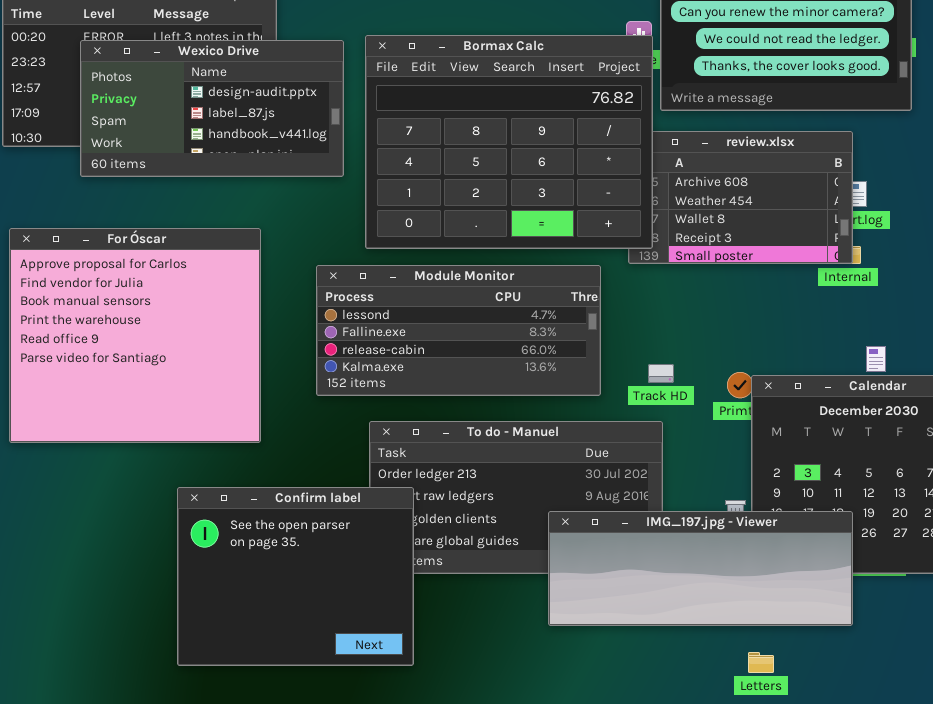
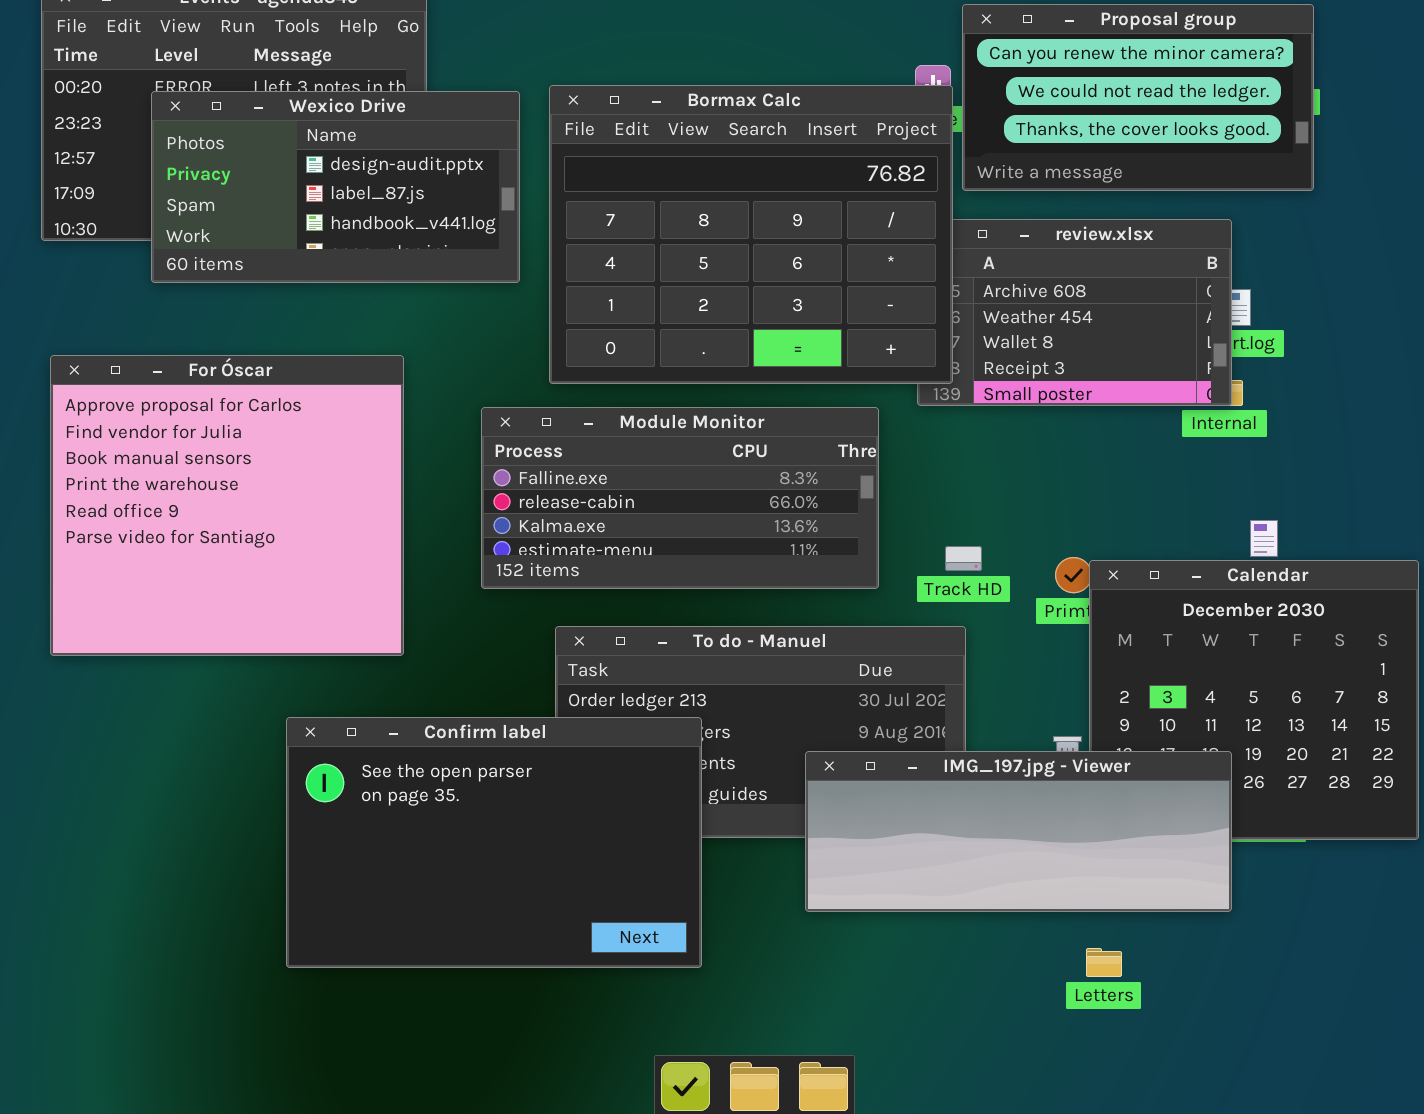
Module Monitor: [316,265,601,396] -> [481,407,879,589], scrolled down 1 row
Confirm label: [177,487,414,666] -> [286,717,702,968], resized

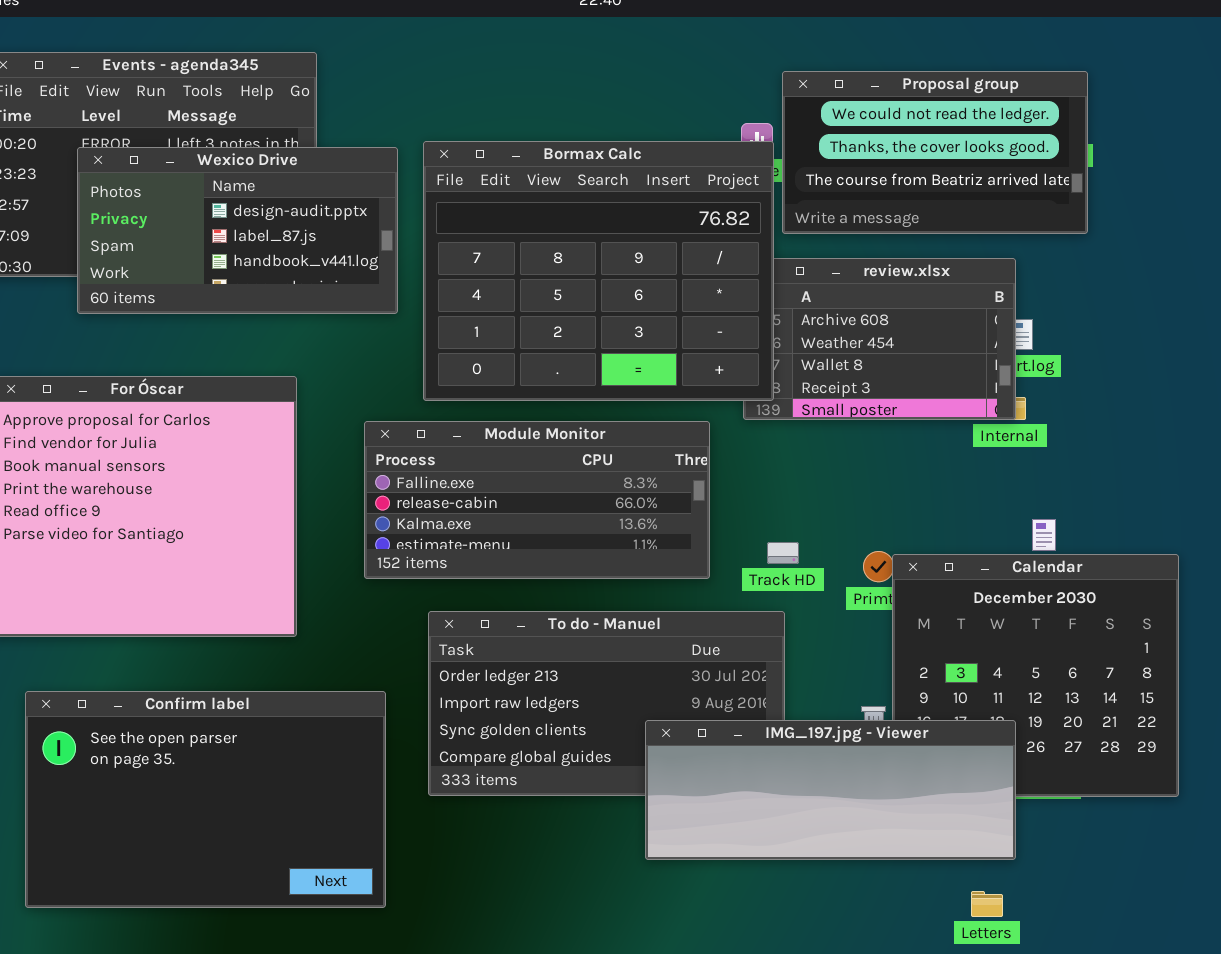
Proposal group: [962,4,1314,191] -> [782,71,1088,234], scrolled down 1 row
Confirm label: [286,717,702,968] -> [25,691,386,908], moved
Letters: [1086,948,1122,977] -> [971,891,1003,917], moved

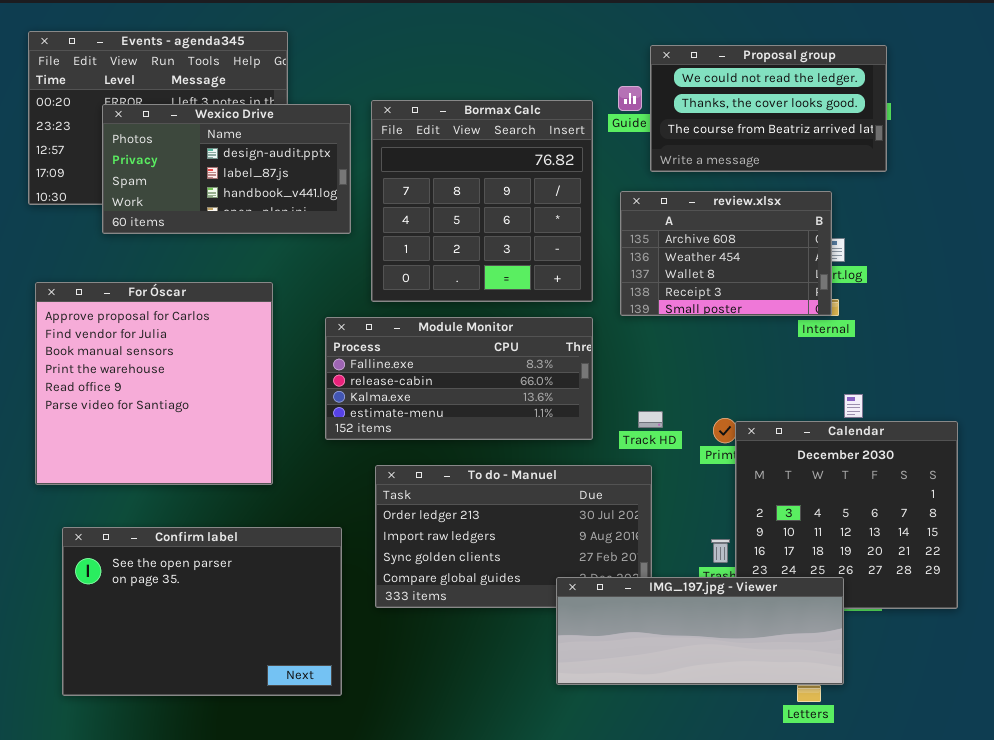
Bormax Calc: [423,141,774,401] -> [371,100,593,302], resized
IMG_197.jpg - Viewer: [645,720,1016,860] -> [556,577,844,685], moved

